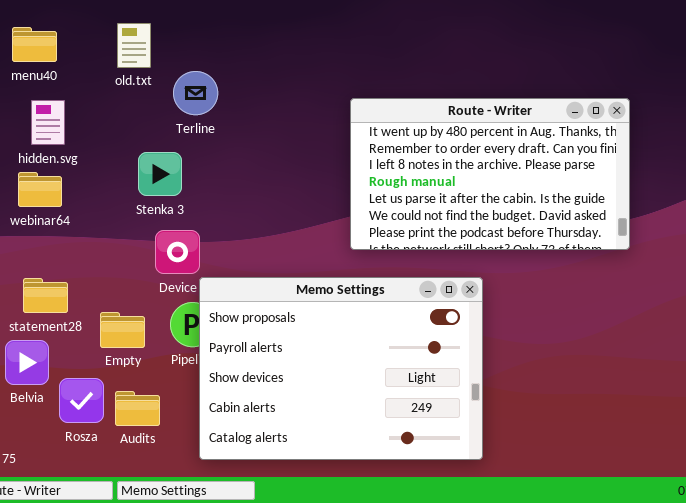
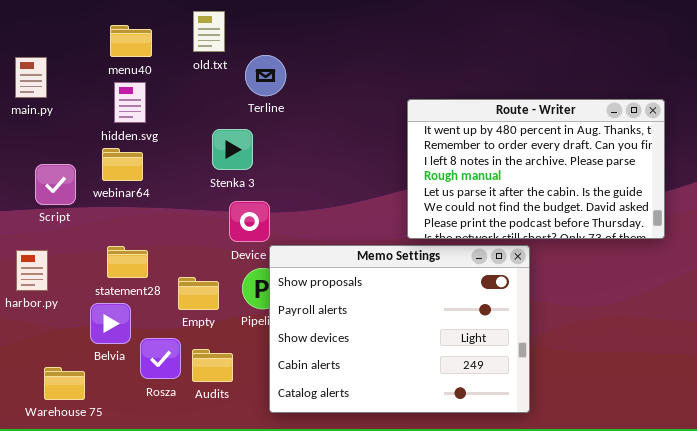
menu40: [12,27,57,62] -> [110,25,152,57], moved
Route - Writer: [350,98,630,250] -> [407,99,665,239], moved

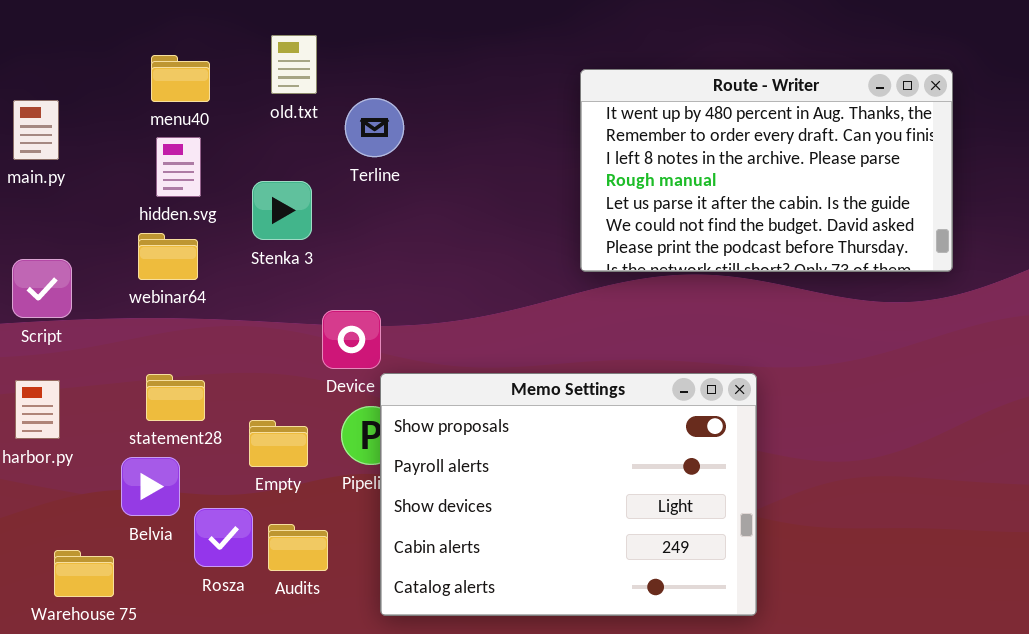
Route - Writer: [407,99,665,239] -> [580,69,953,272], moved
Stenka 3: [212,129,253,170] -> [252,181,312,240], moved
Script: [35,164,76,205] -> [12,259,72,318], moved

